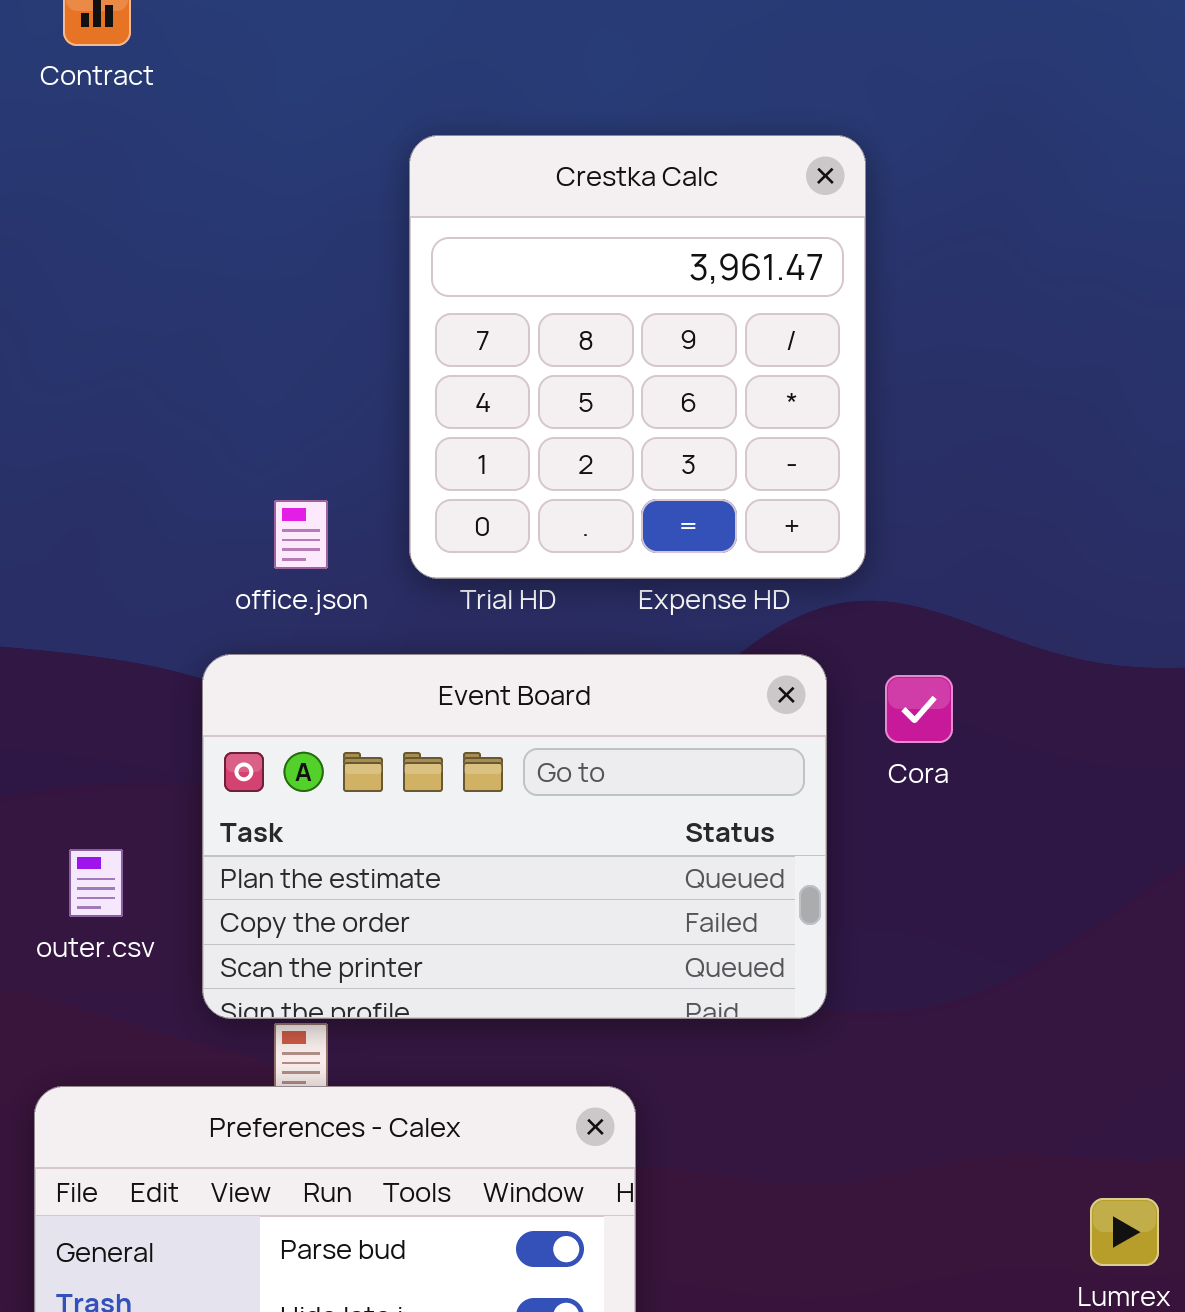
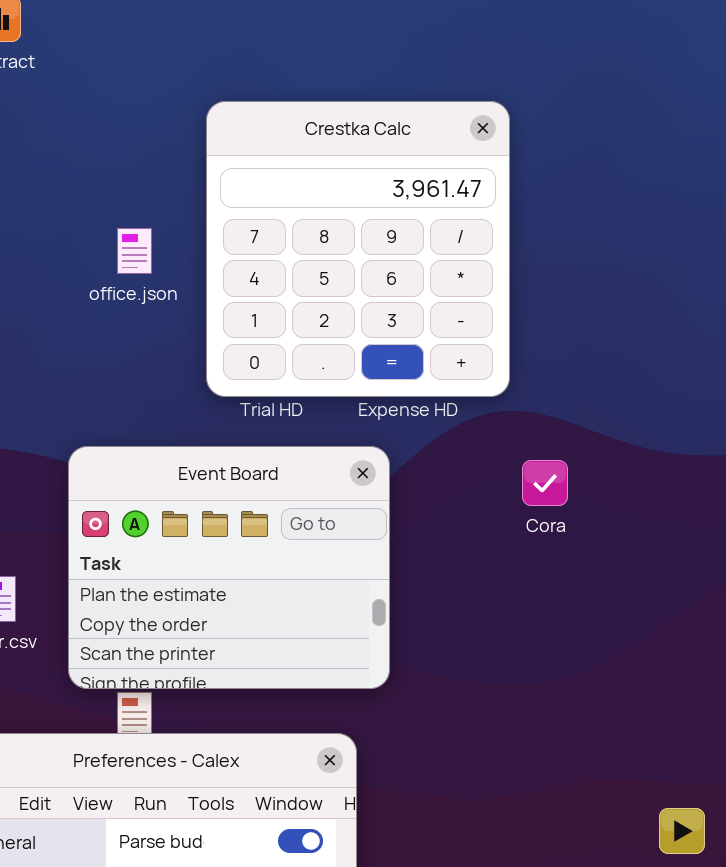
office.json: [274,500,328,569] -> [117,228,152,274], moved
Event Board: [202,654,827,1019] -> [68,446,390,689], resized

